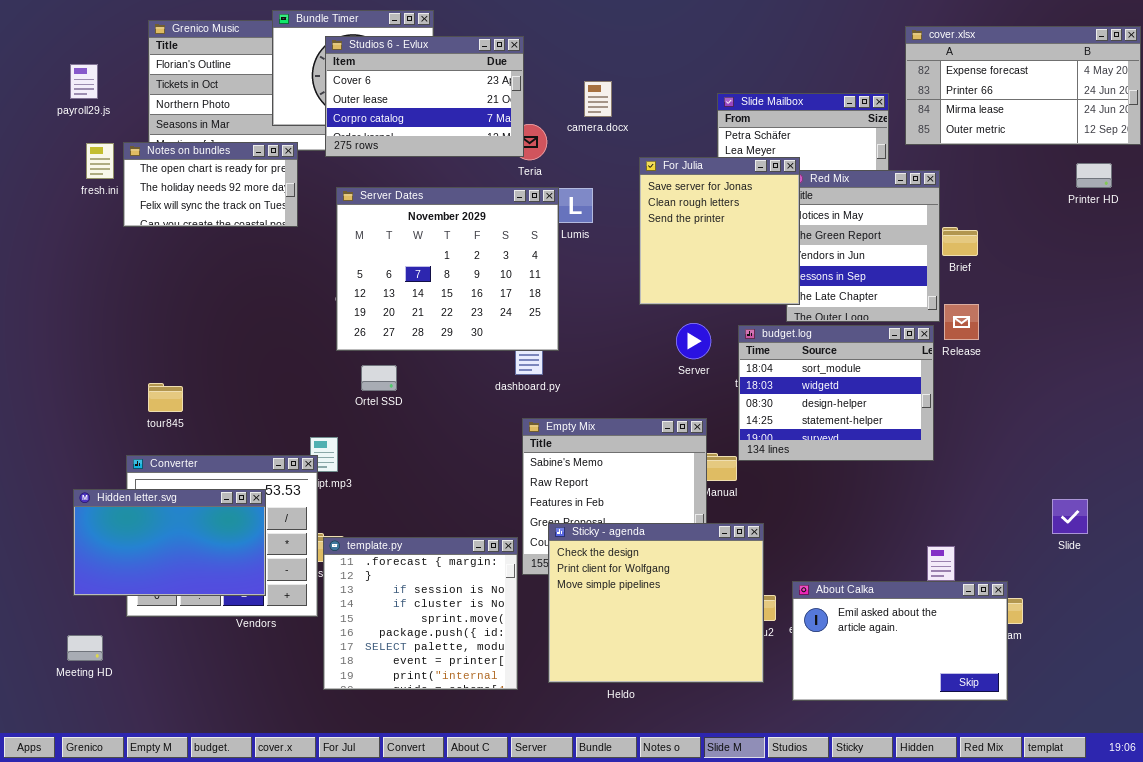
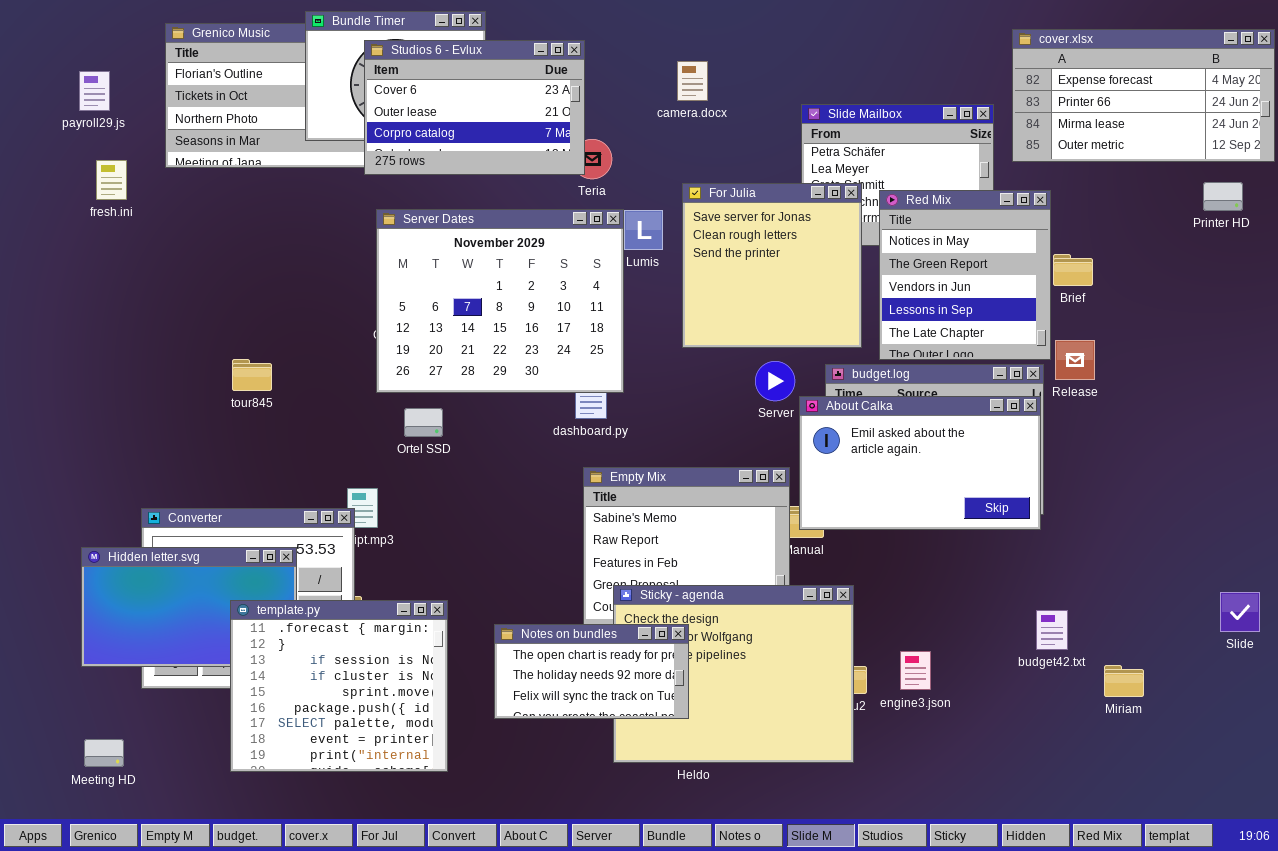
camera.docx: [584,81,612,117] -> [677,61,708,101], moved
Notes on bundles: [123,142,298,227] -> [494,624,689,719], moved
For Julia: [639,157,800,305] -> [682,183,862,348], moved
tour845: [148,383,183,412] -> [232,359,272,391], moved
Slide: [1052,499,1088,534] -> [1220,592,1260,632], moved
template.py: [323,537,518,690] -> [230,600,448,772], moved
About Calka: [792,581,1008,701] -> [799,396,1041,530], moved
Meeting HD: [67,635,103,661] -> [84,739,124,767], moved

